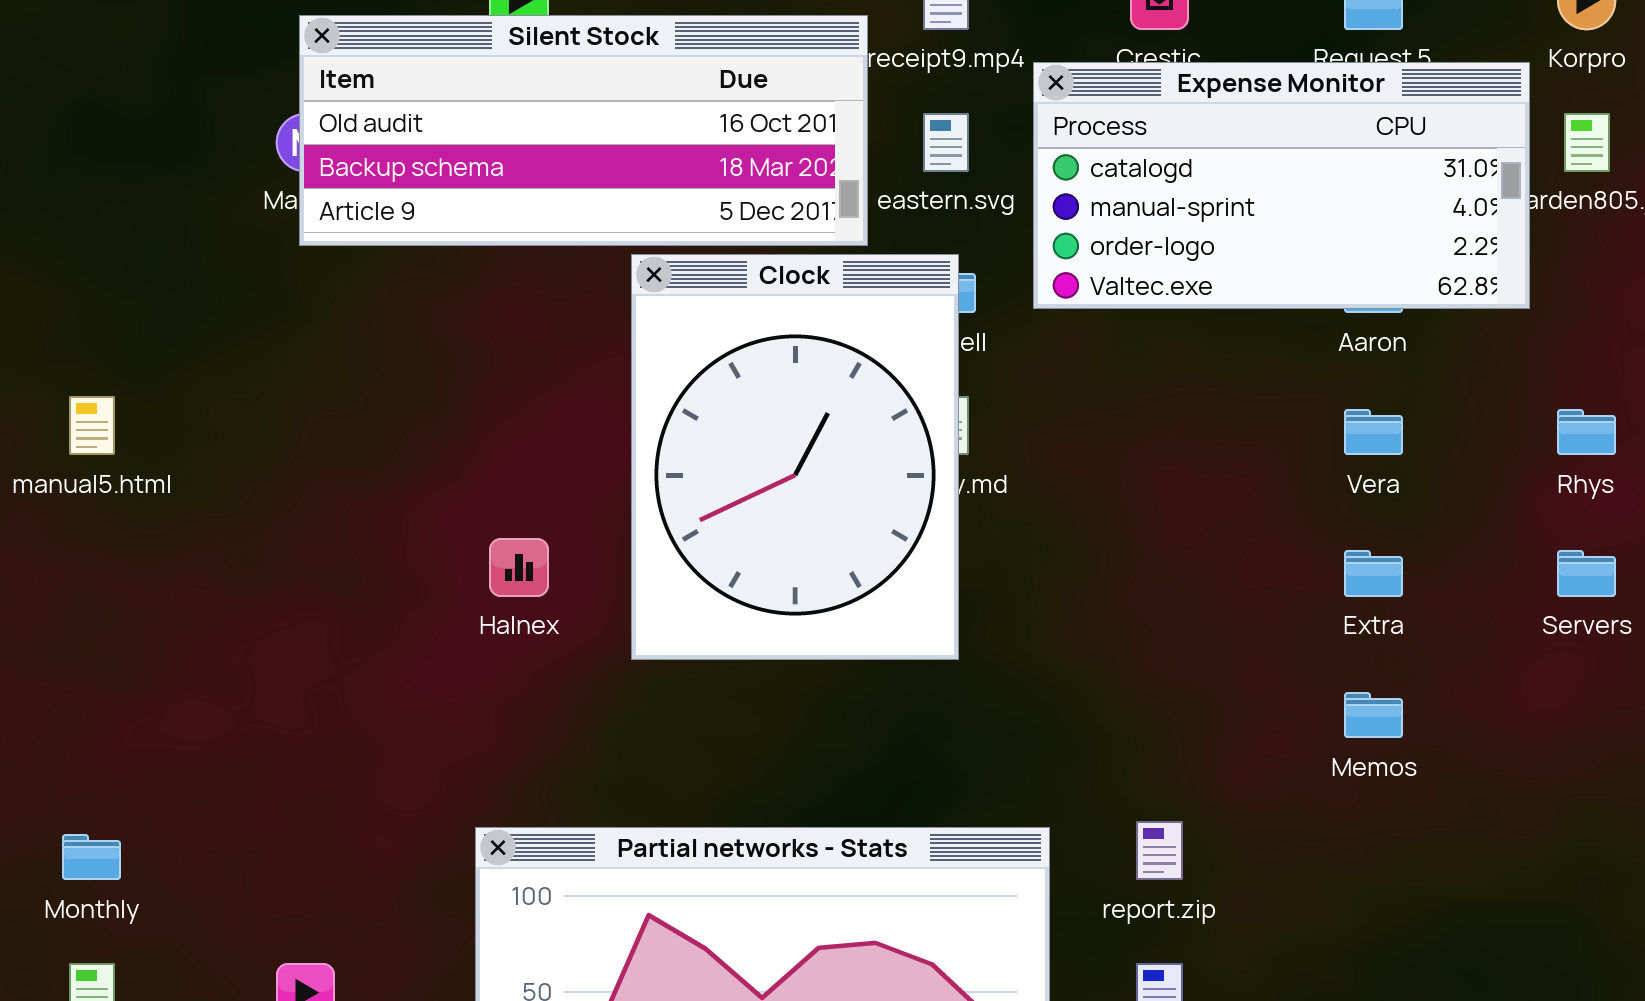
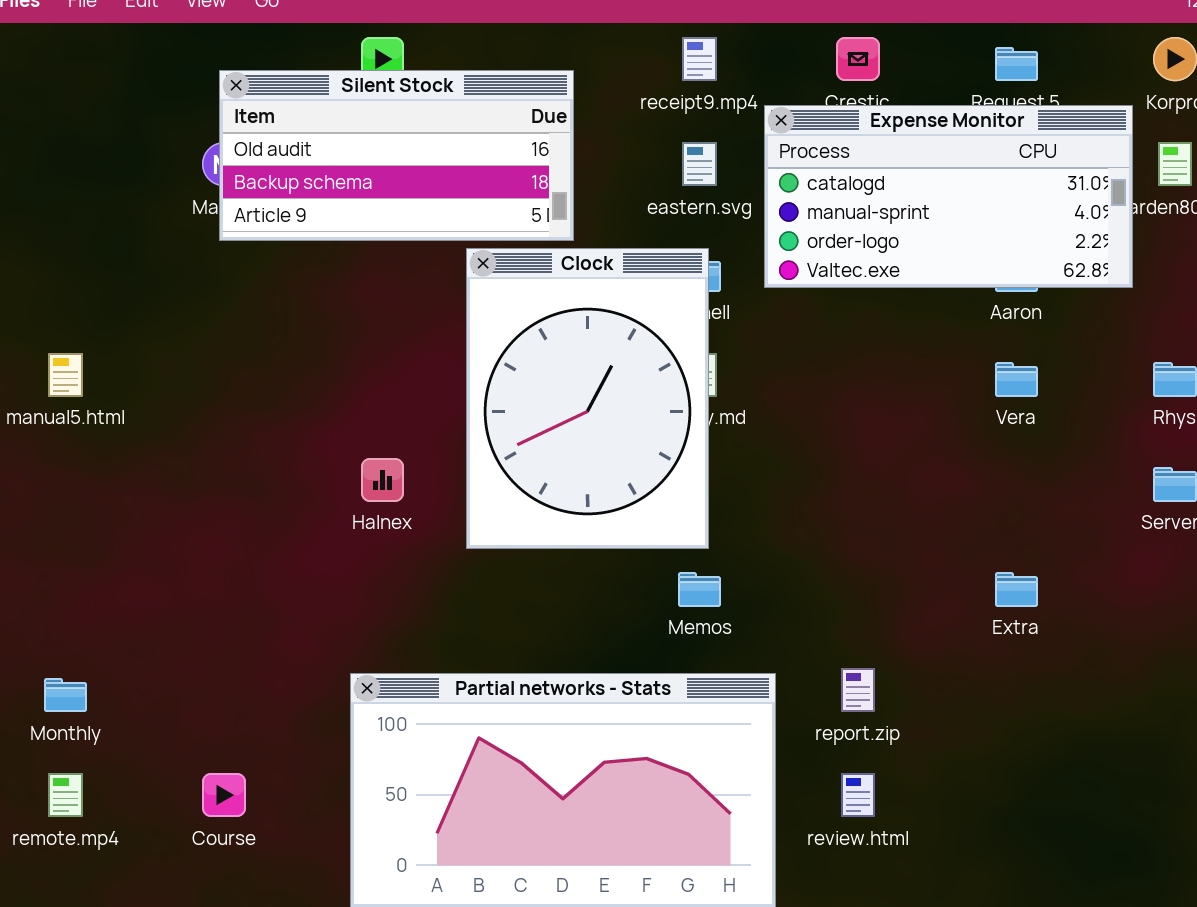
Silent Stock: [299,15,868,246] -> [219,70,574,241], resized
Extra: [1344,550,1403,597] -> [995,572,1038,607], moved
Memos: [1344,692,1403,738] -> [678,572,721,607], moved

